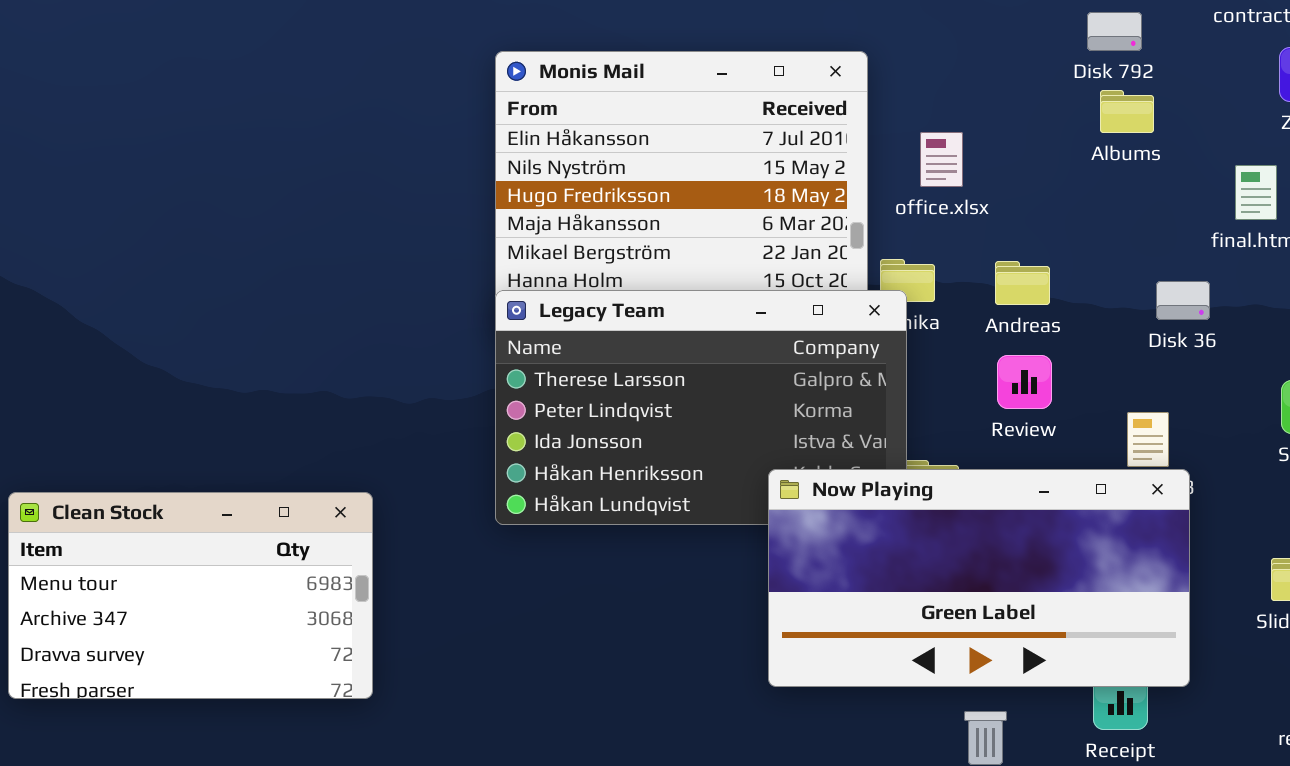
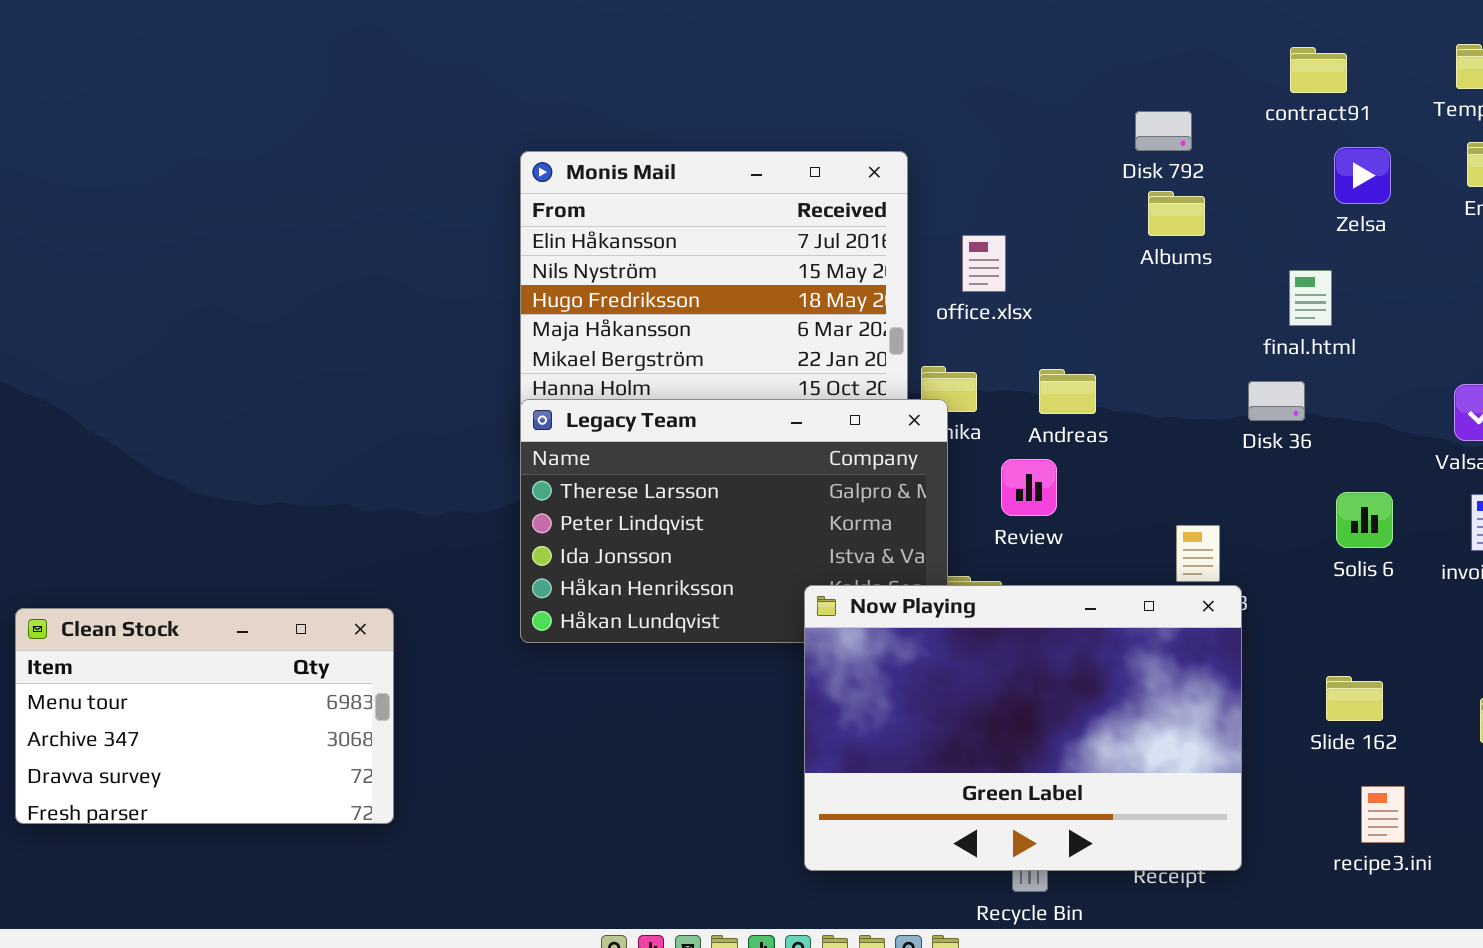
Disk 36: [1156,281,1210,320] -> [1248,381,1305,421], moved
Review: [997,355,1052,409] -> [1001,459,1057,516], moved
Now Playing: [768,469,1190,687] -> [804,585,1242,871], resized

